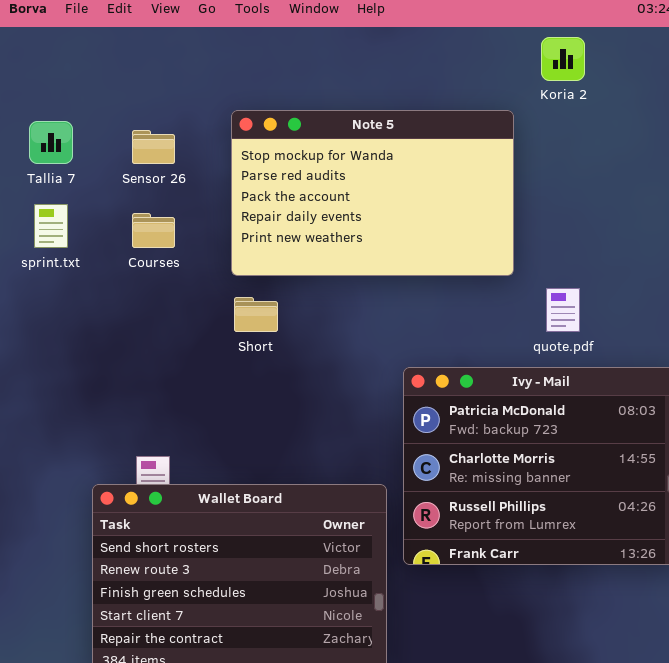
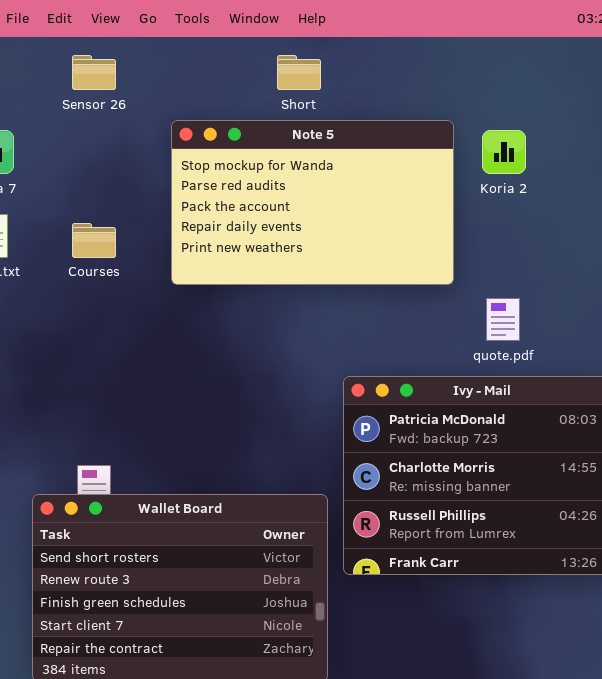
Koria 2: [541,37,585,81] -> [482,130,526,174], moved
Sensor 26: [132,130,175,164] -> [72,55,116,90], moved
Short: [234,297,278,332] -> [277,55,321,90], moved

